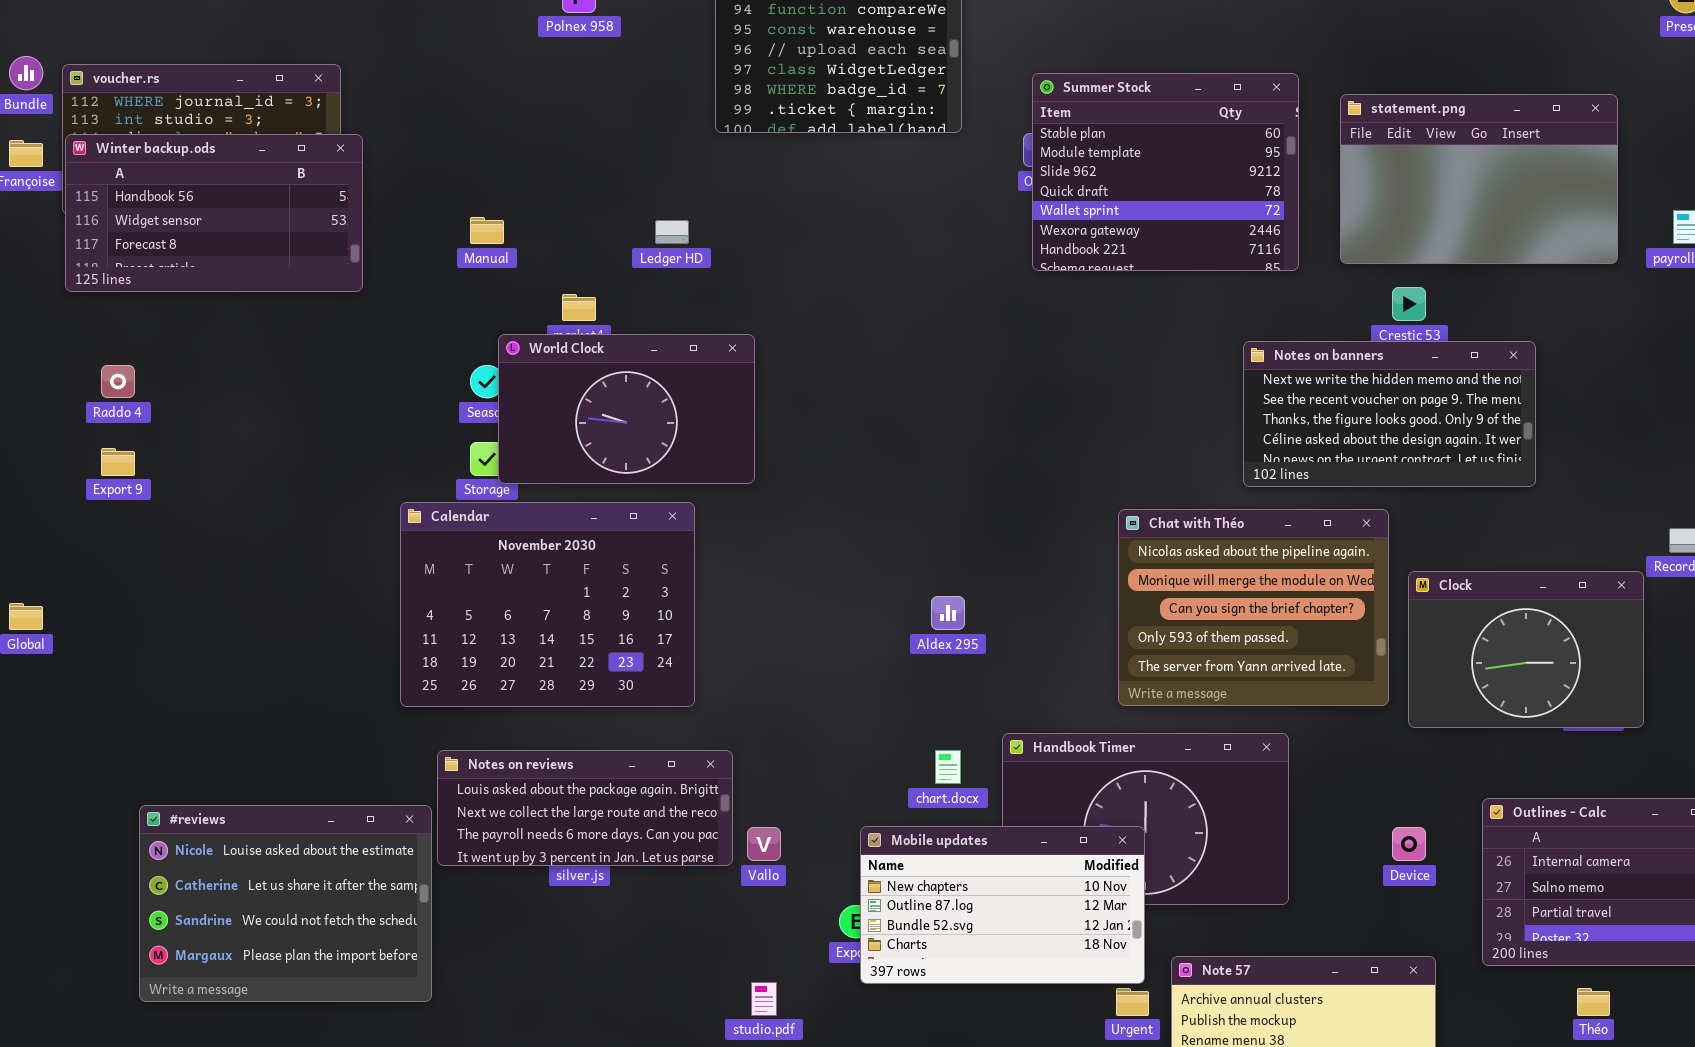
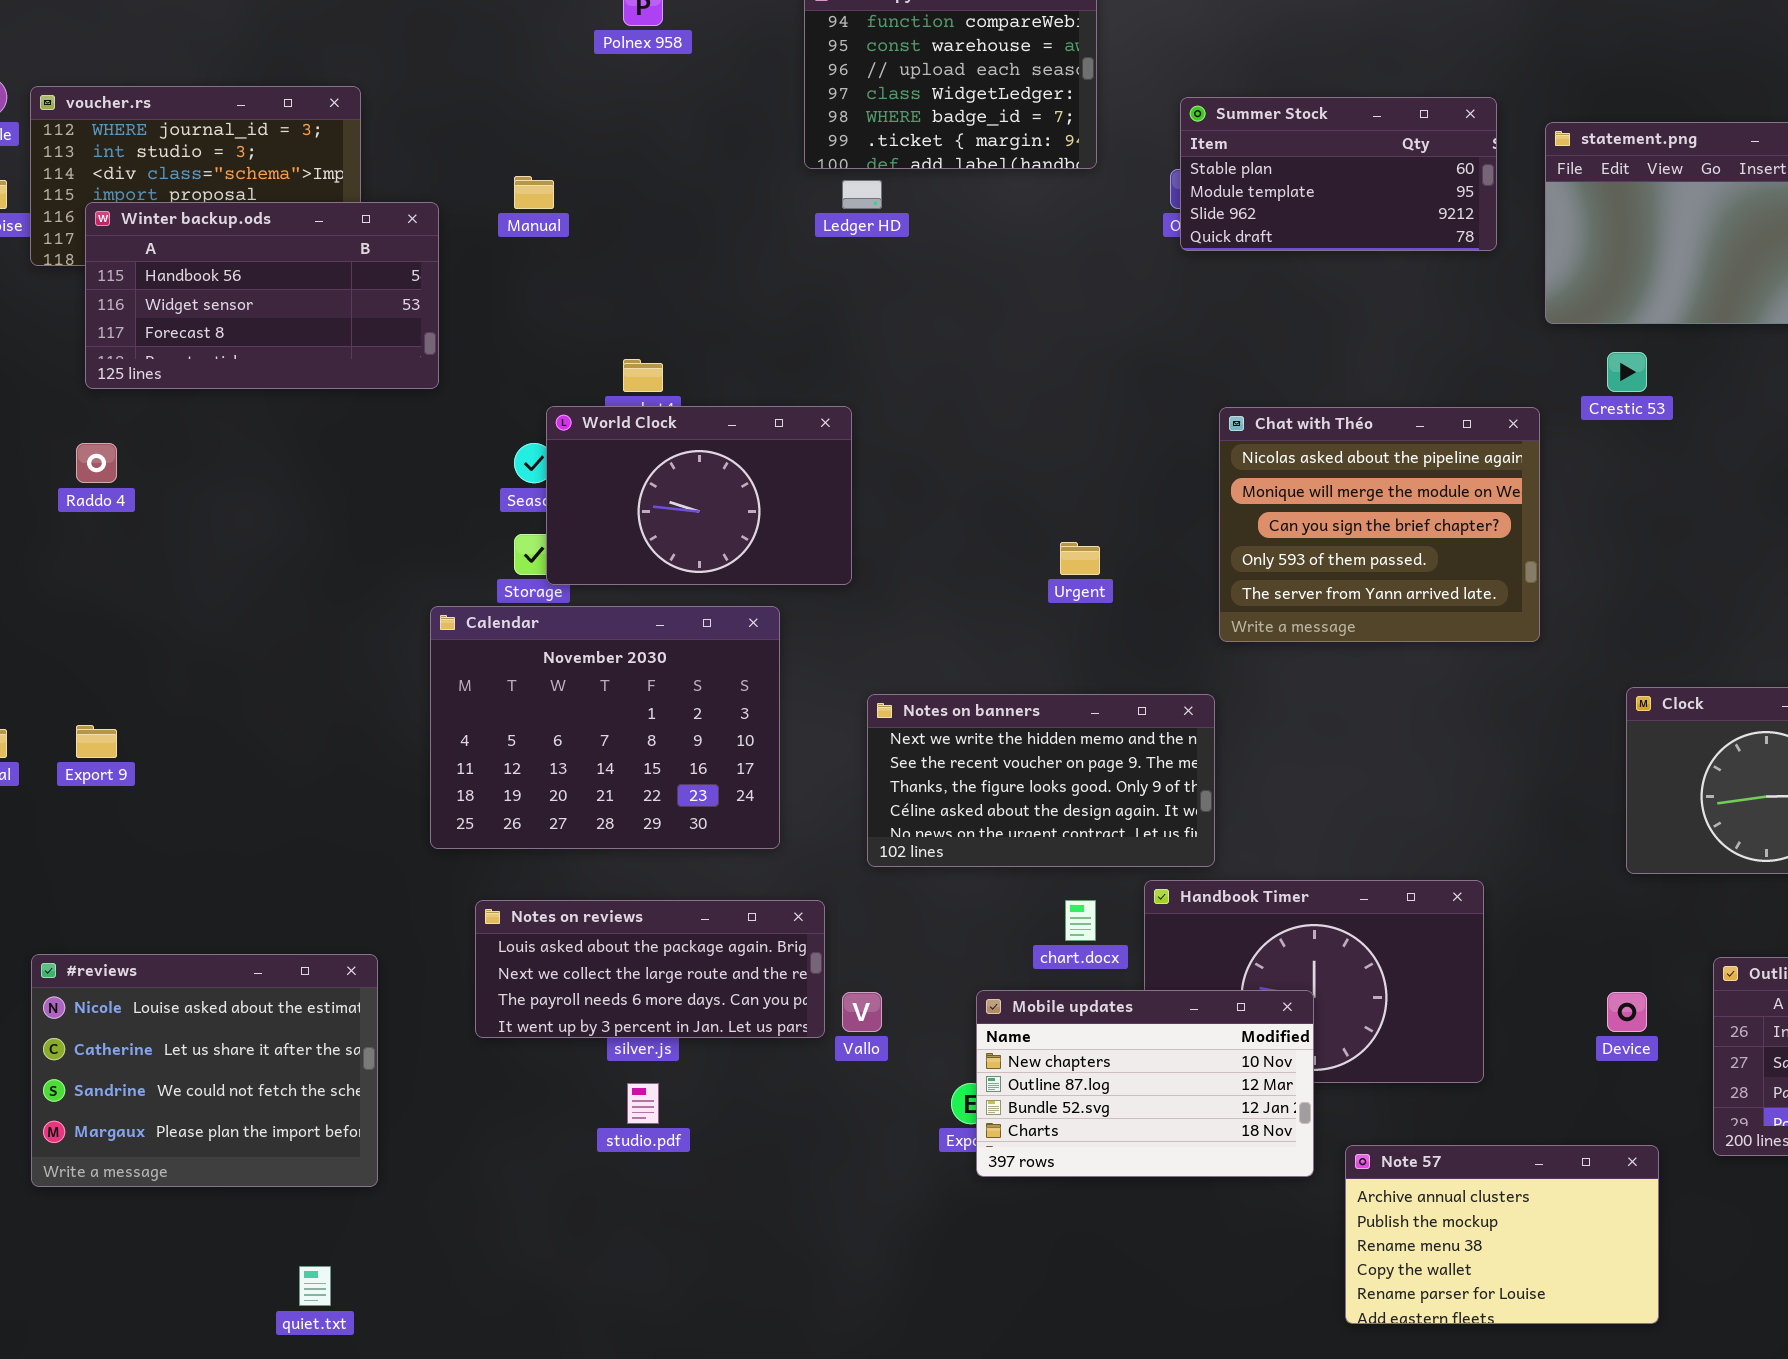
Summer Stock: [1032,73,1299,271] -> [1180,97,1497,251], resized
Winter backup.ods: [65,134,363,292] -> [85,202,439,389], moved
Manual: [470,217,504,244] -> [514,176,554,209], moved
Ledger HD: [655,220,689,244] -> [842,180,882,209], moved
Notes on banners: [1243,341,1536,487] -> [867,694,1215,867], moved
Export 9: [101,448,135,476] -> [76,725,117,758], moved
Chat with Théo: [1118,509,1389,706] -> [1219,407,1540,642], moved
#reviews: [139,805,432,1002] -> [31,954,378,1187], moved
studio.pdf: [751,982,777,1016] -> [627,1083,659,1124], moved
Urgent: [1116,988,1149,1016] -> [1060,542,1100,575], moved

